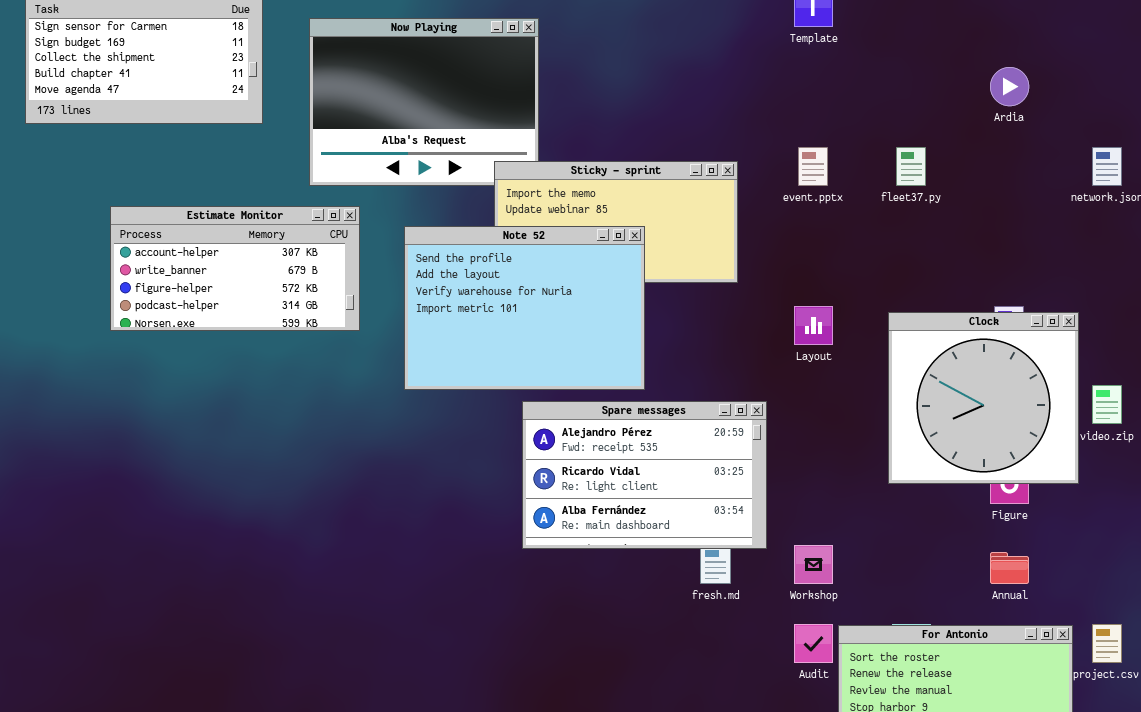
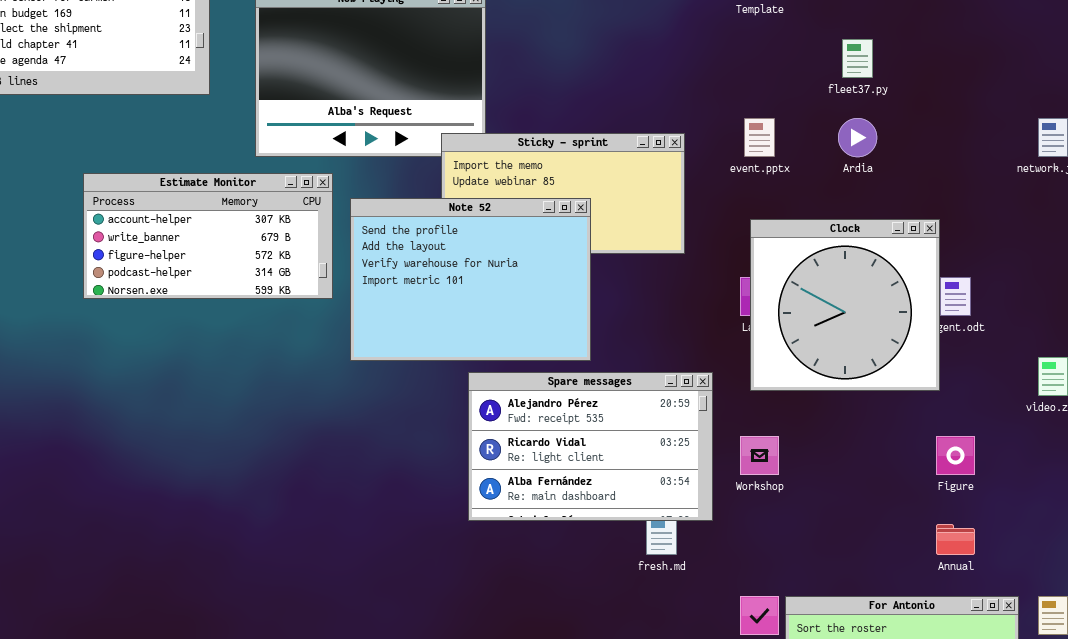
Ardia: [990,67,1029,106] -> [838,118,877,157], moved
fleet37.py: [896,147,926,186] -> [842,39,873,78], moved
Estimate Monitor: [110,206,360,331] -> [83,173,333,299], moved
Clock: [888,312,1079,484] -> [750,219,940,391], moved
Workshop: [794,545,833,584] -> [740,436,779,475], moved

